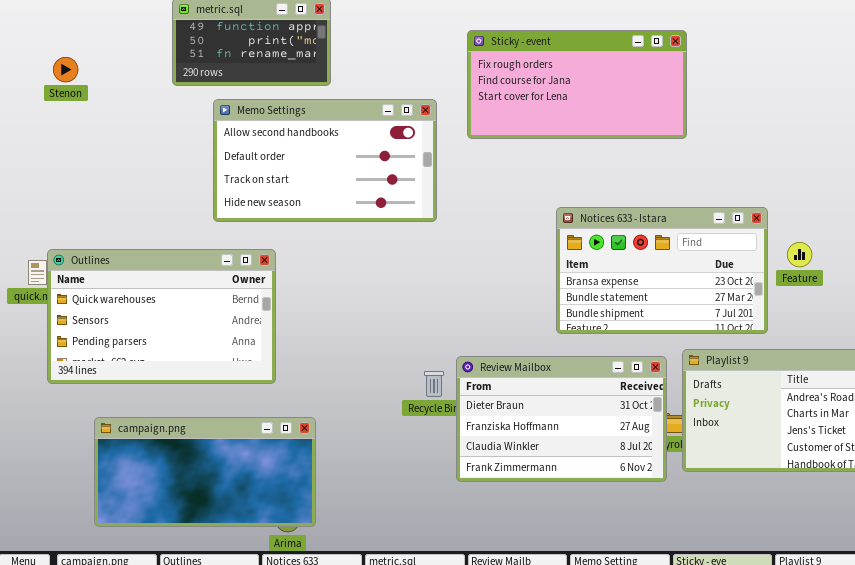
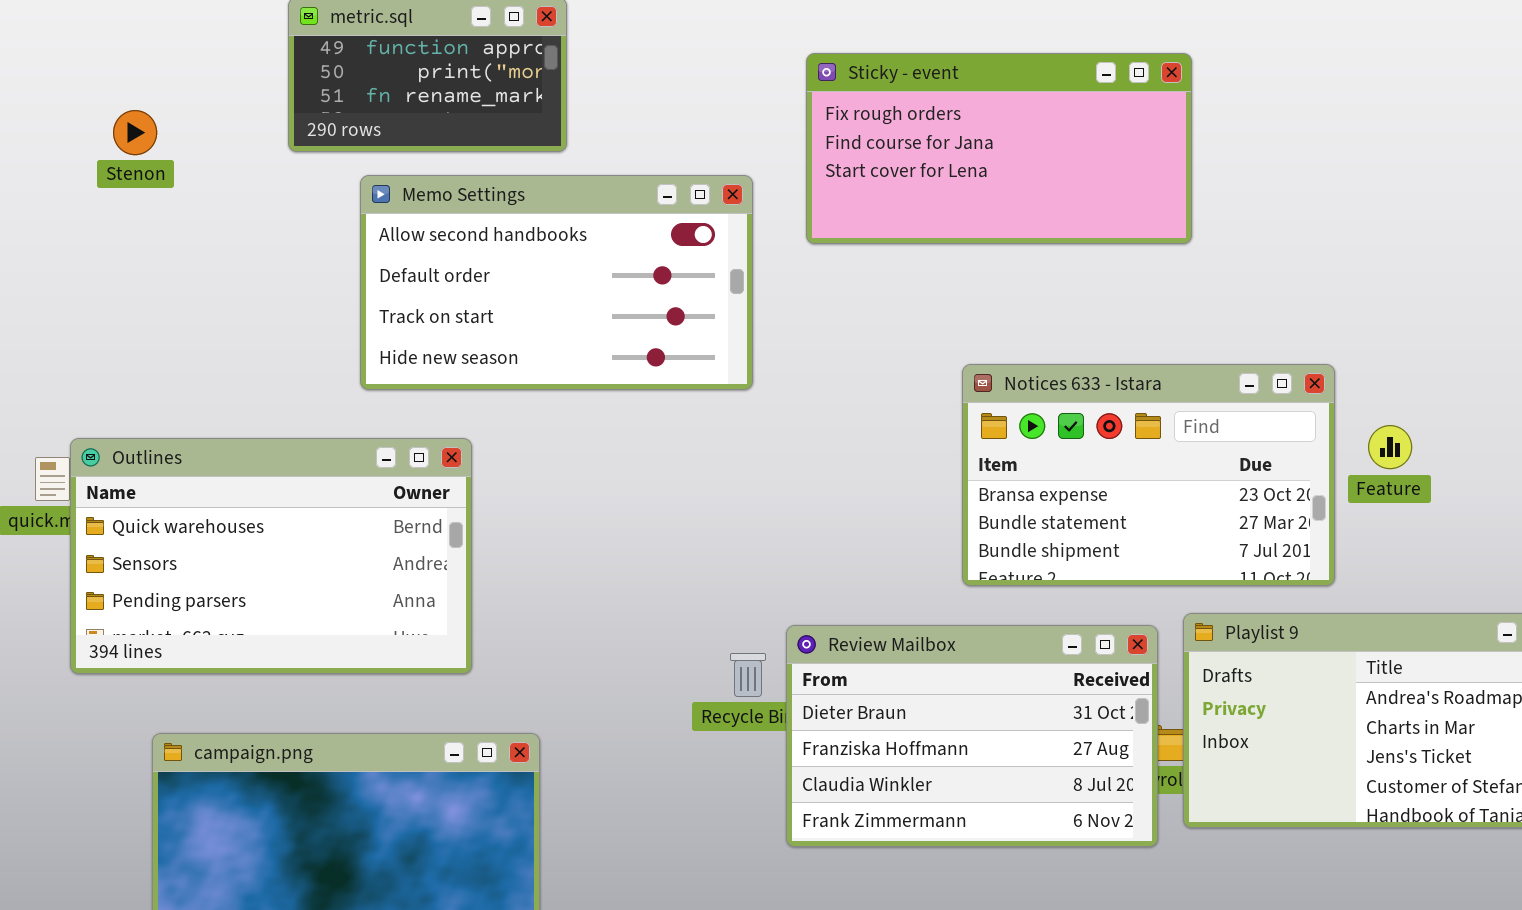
Stenon: [53,57,78,82] -> [113,110,157,155], moved

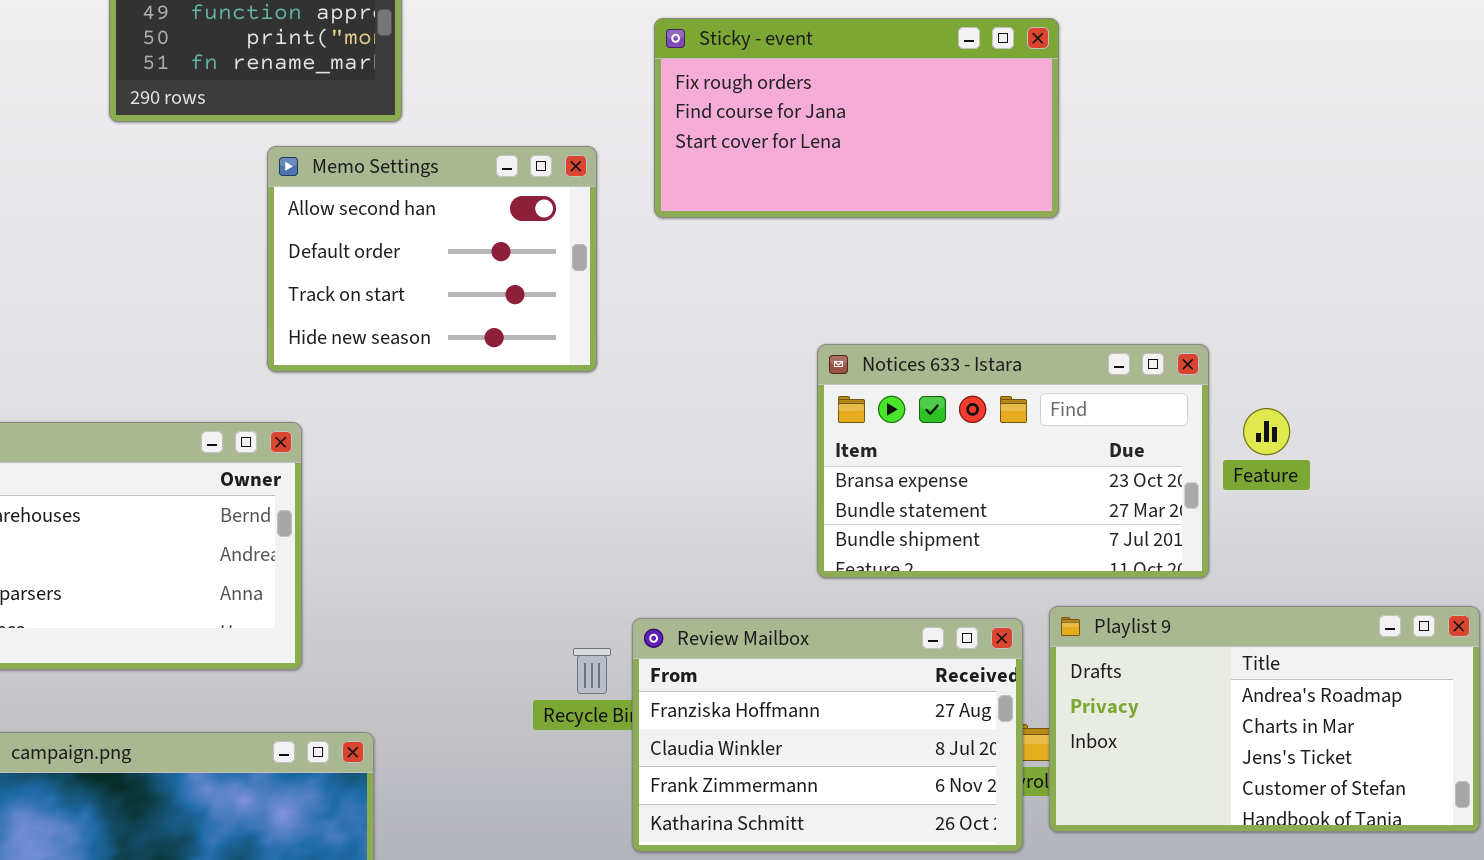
Memo Settings: [360,175,753,390] -> [267,146,597,372], resized
Review Mailbox: [786,625,1158,847] -> [632,618,1023,852], scrolled down 1 row

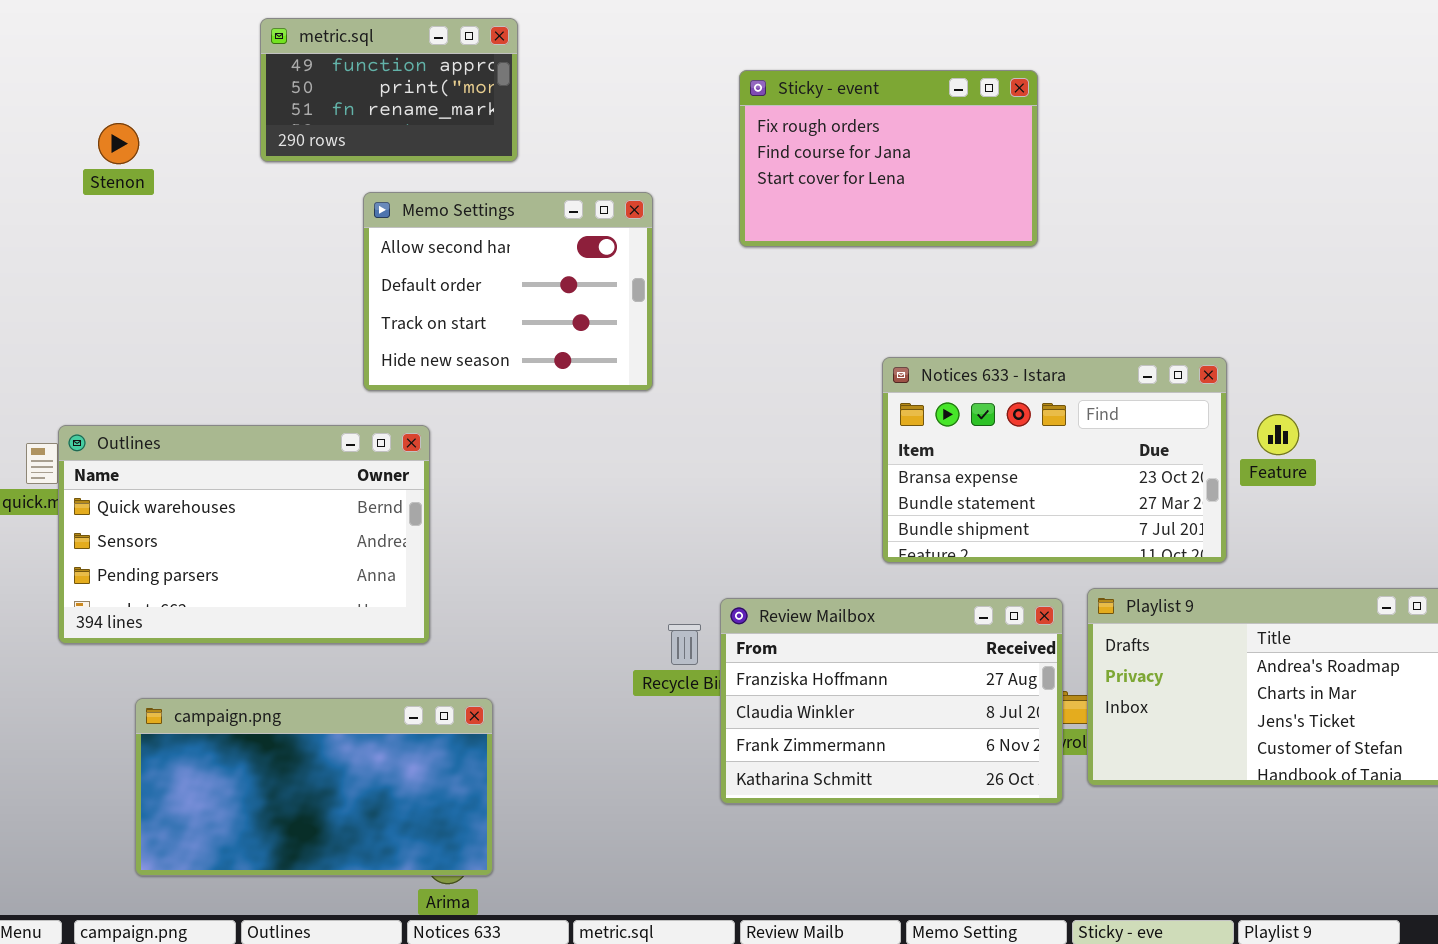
Sticky - event: [654,18,1059,218] -> [739,70,1038,247], resized
Memo Settings: [267,146,597,372] -> [363,192,653,391], moved

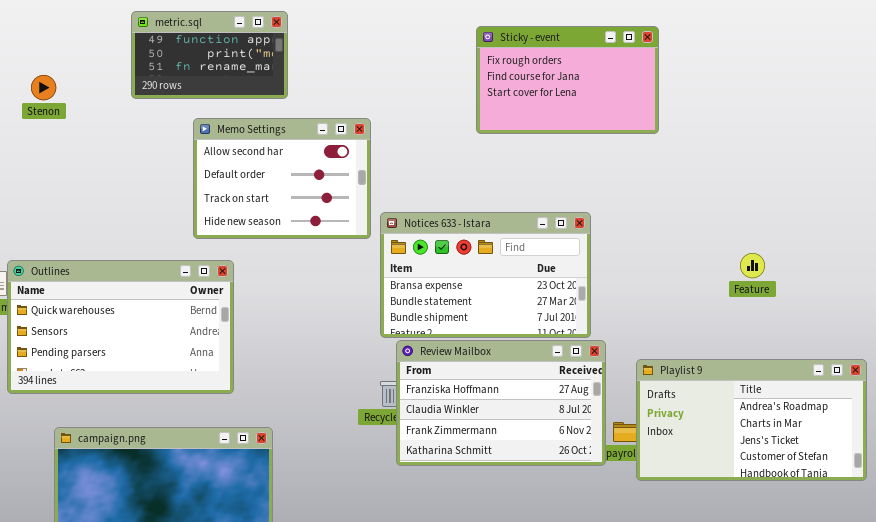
Sticky - event: [739,70,1038,247] -> [476,26,659,134], moved
Notices 633 - Istara: [882,357,1227,563] -> [380,212,591,338], moved
Review Mailbox: [720,598,1063,804] -> [396,340,606,466], moved

